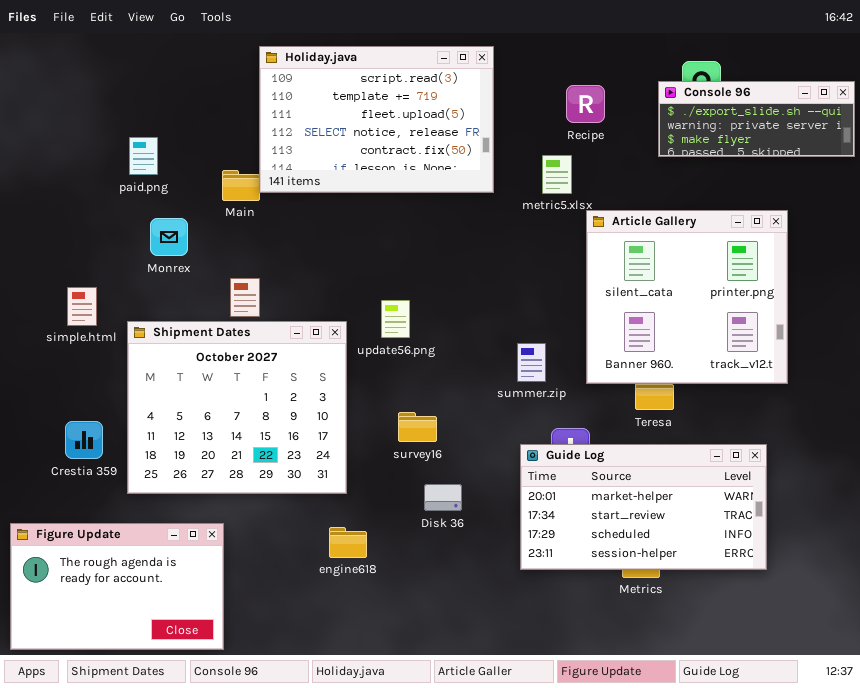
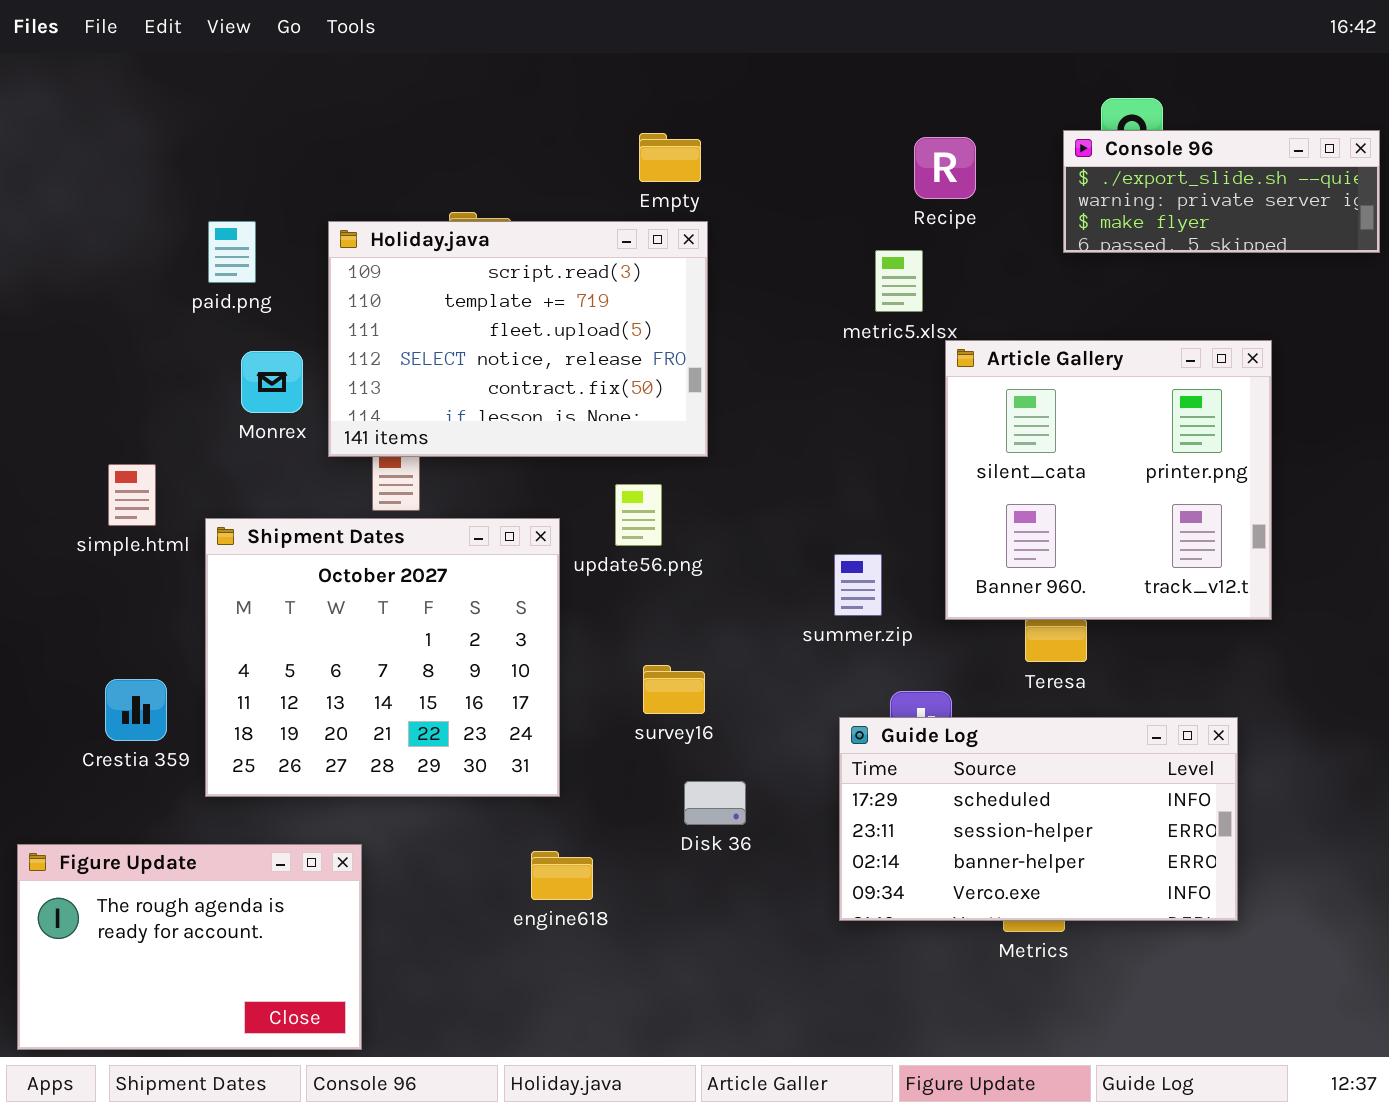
Holiday.java: [259,46,494,193] -> [328,221,708,457], moved
Guide Log: [520,444,767,570] -> [839,717,1238,921], scrolled down 2 rows

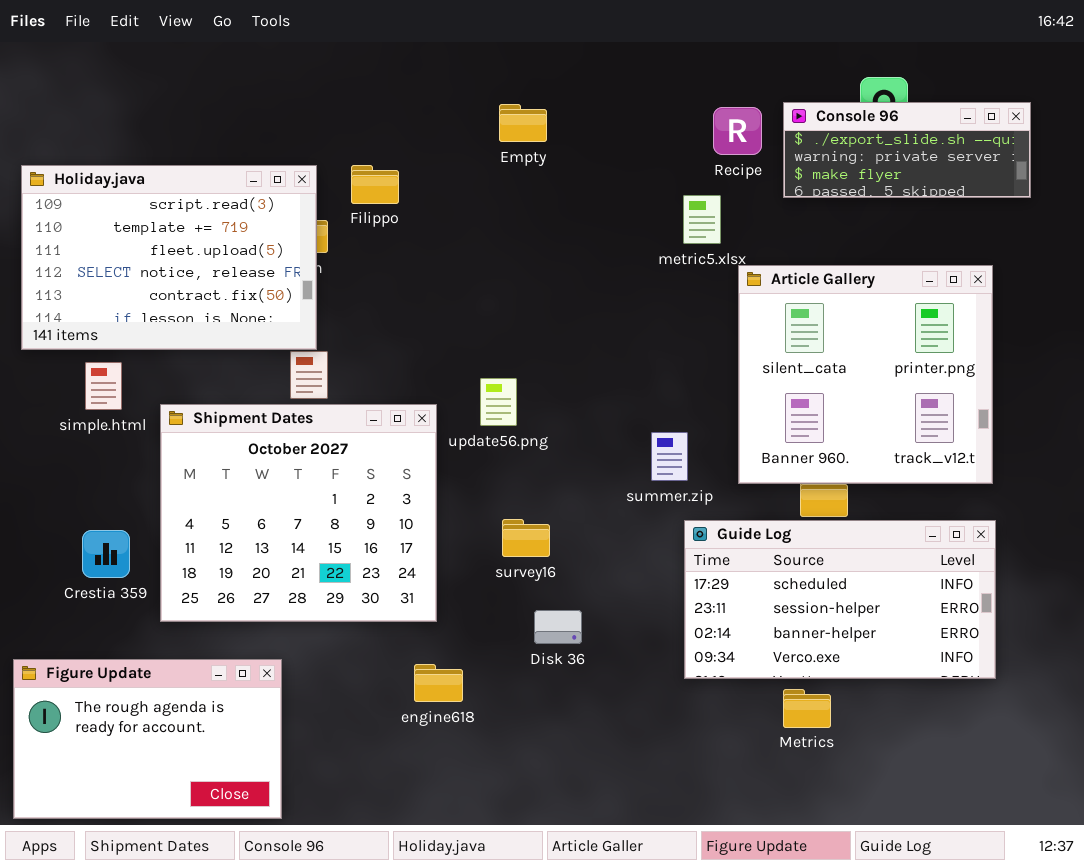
Console 96: [1063,130,1380,253] -> [783,102,1031,198], moved
Holiday.java: [328,221,708,457] -> [21,165,317,350], moved
Guide Log: [839,717,1238,921] -> [684,520,996,679], moved

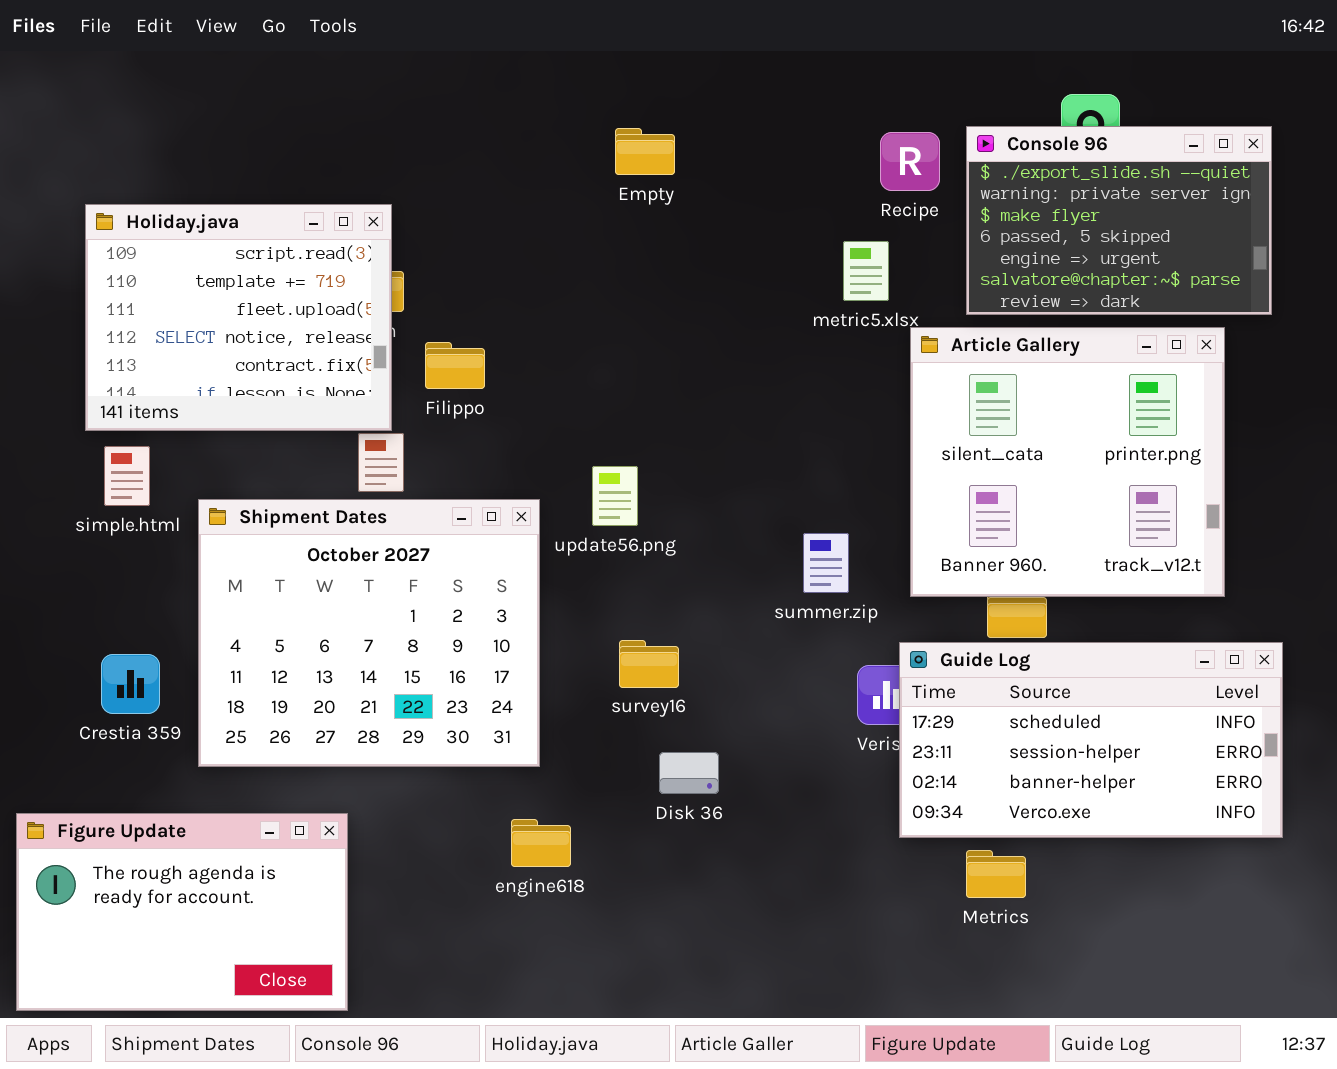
Console 96: [783,102,1031,198] -> [966,126,1272,315], resized
Holiday.java: [21,165,317,350] -> [85,204,392,431], resized
Filippo: [351,165,399,204] -> [425,342,485,389], moved
Guide Log: [684,520,996,679] -> [899,642,1283,838], moved

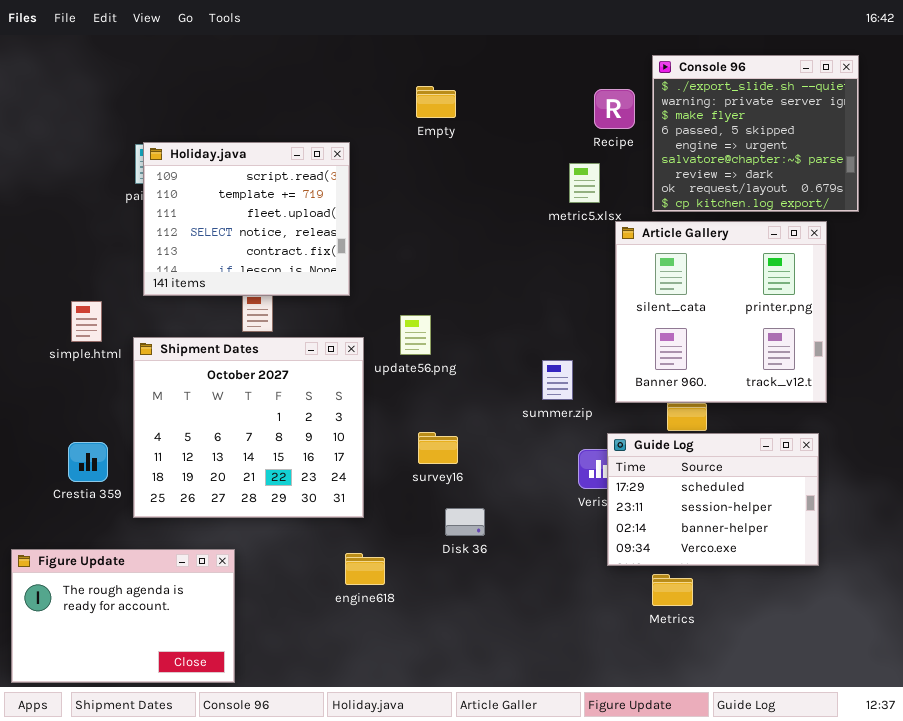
Console 96: [966,126,1272,315] -> [652,55,859,212], resized
Holiday.java: [85,204,392,431] -> [143,142,350,296], moved
Guide Log: [899,642,1283,838] -> [607,433,819,566], resized

